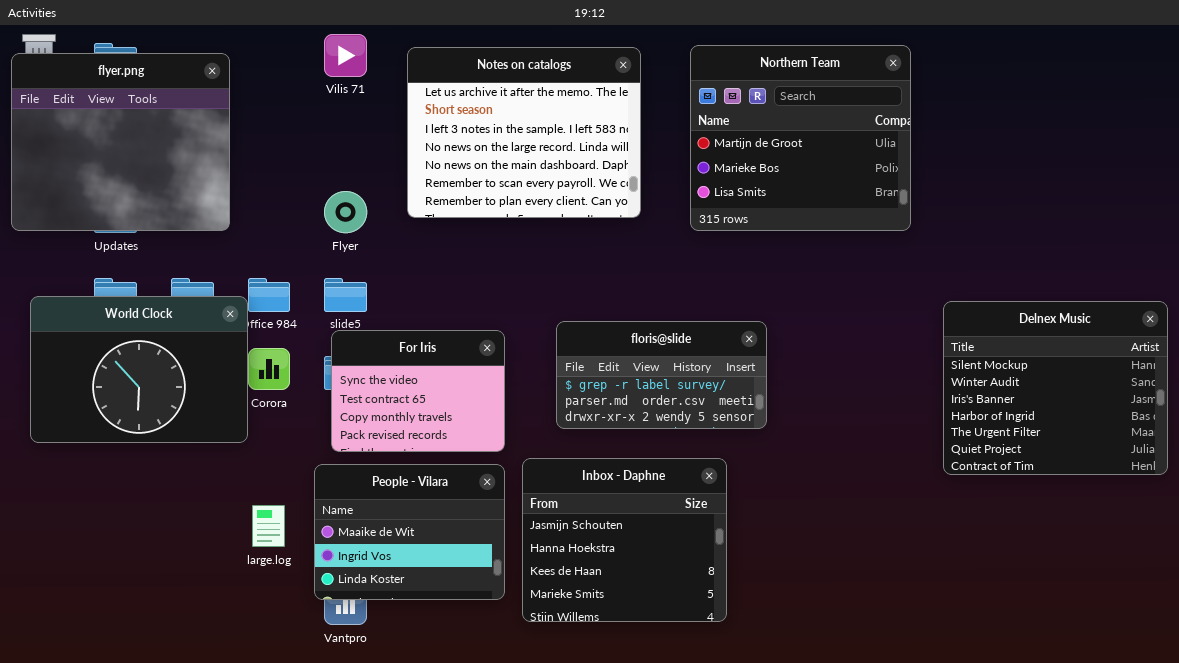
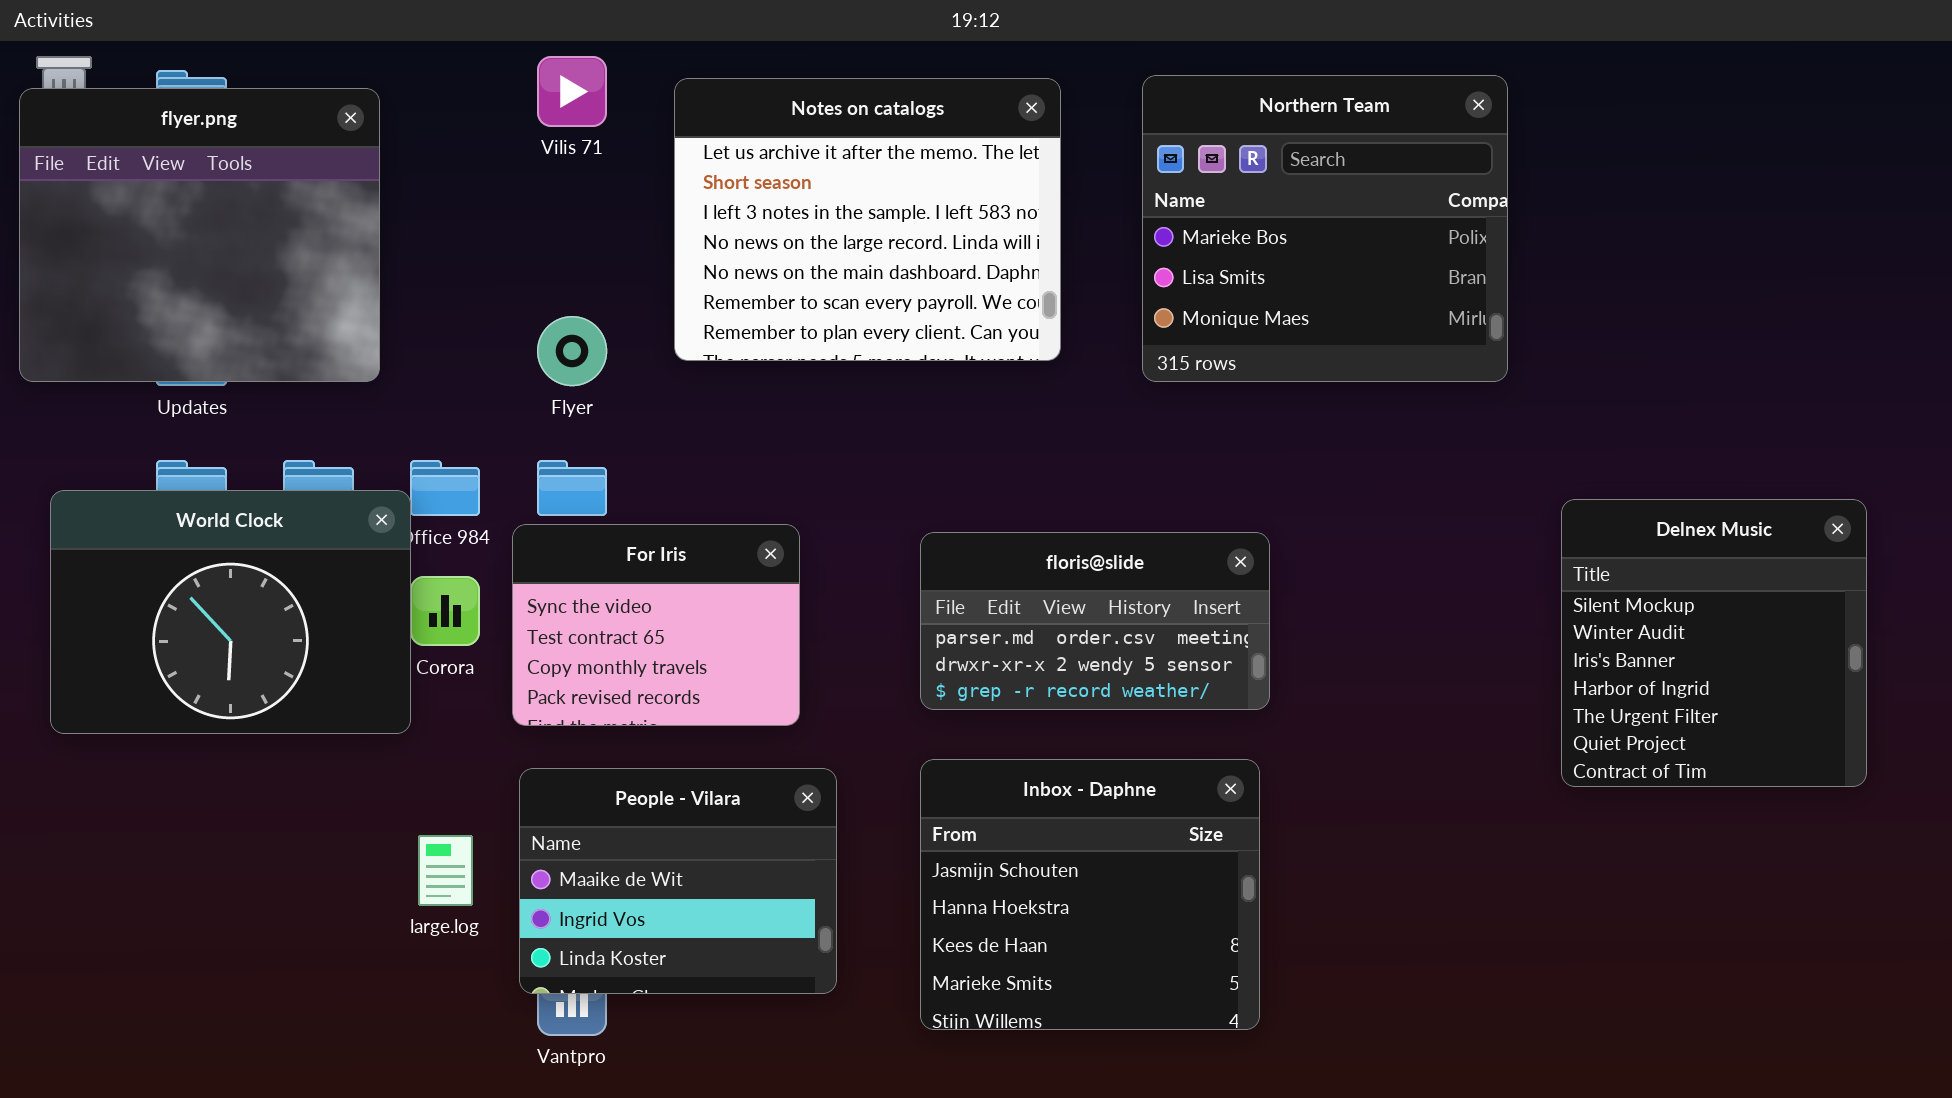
Northern Team: [690,45,911,231] -> [1142,75,1508,382], scrolled down 1 row
Delnex Music: [943,301,1168,475] -> [1561,499,1867,787], resized
floris@slide: [556,321,767,429] -> [920,532,1270,710], scrolled down 1 row
For Iris: [331,330,505,452] -> [512,524,800,726], moved
Inbox - Daphne: [522,458,727,622] -> [920,759,1260,1030], moved

